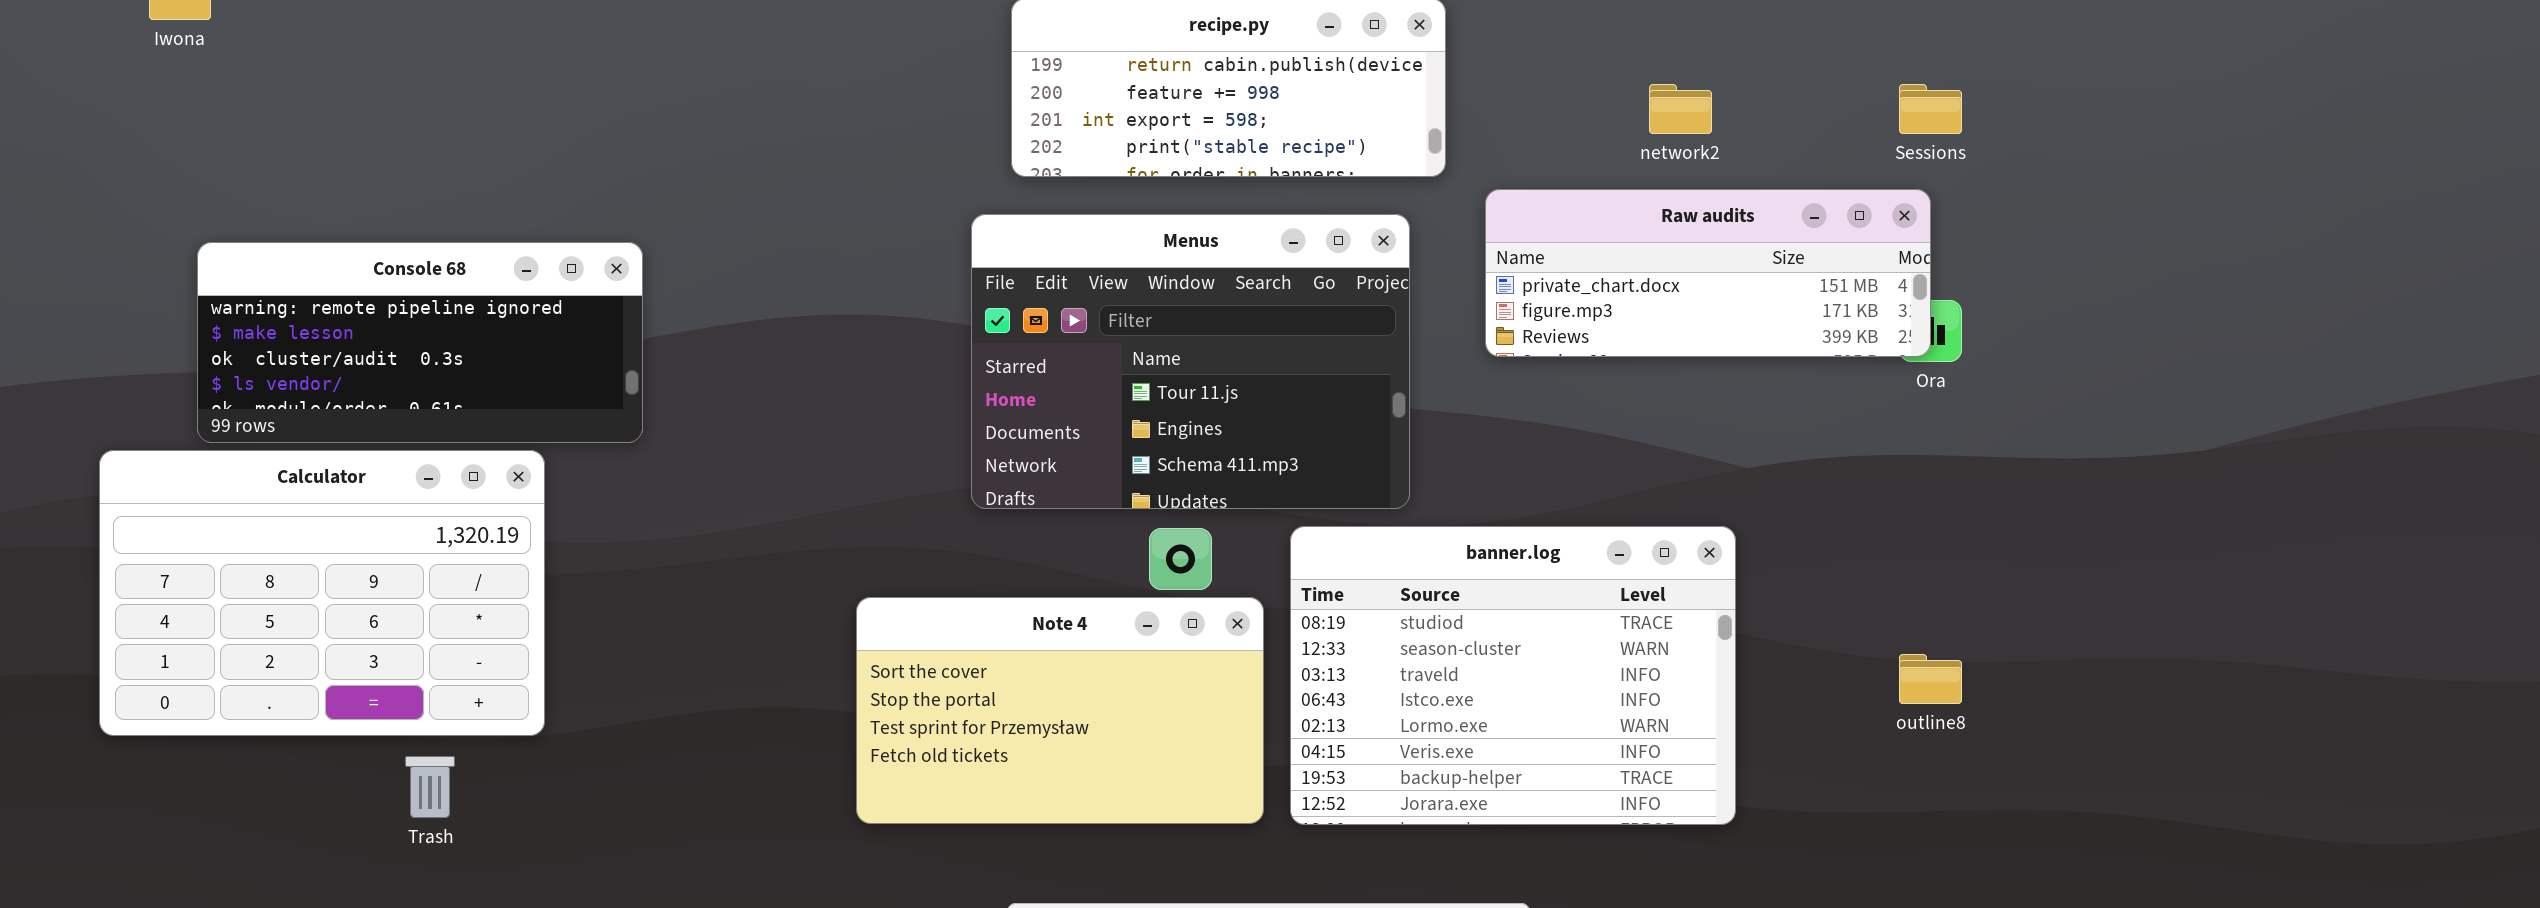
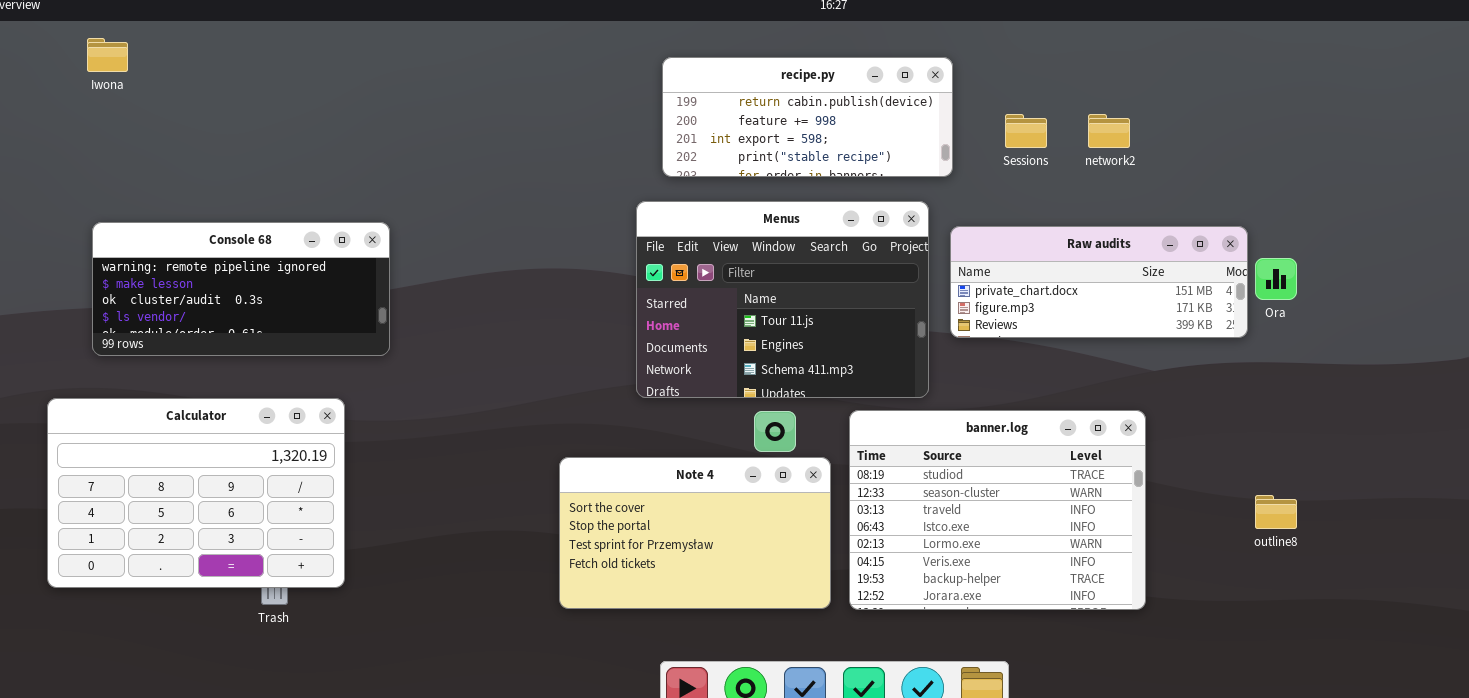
Sessions: [1899,84,1962,134] -> [1005,114,1047,148], moved
Raw audits: [1485,189,1931,357] -> [950,226,1248,338], moved
Console 68: [197,242,643,443] -> [92,222,390,356], moved
Calculator: [99,450,545,736] -> [47,398,345,588], moved

